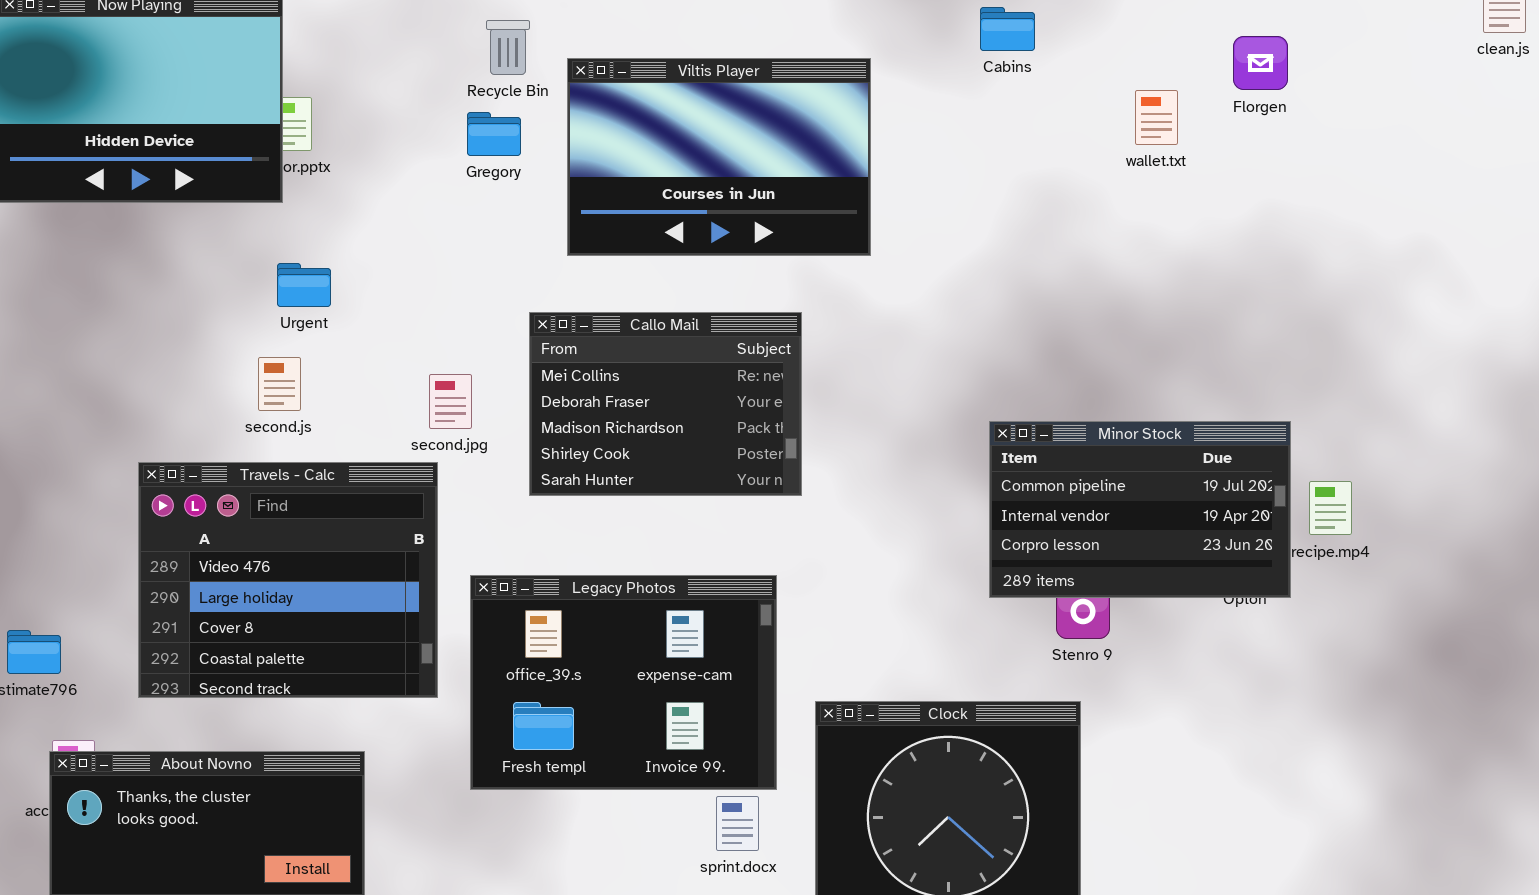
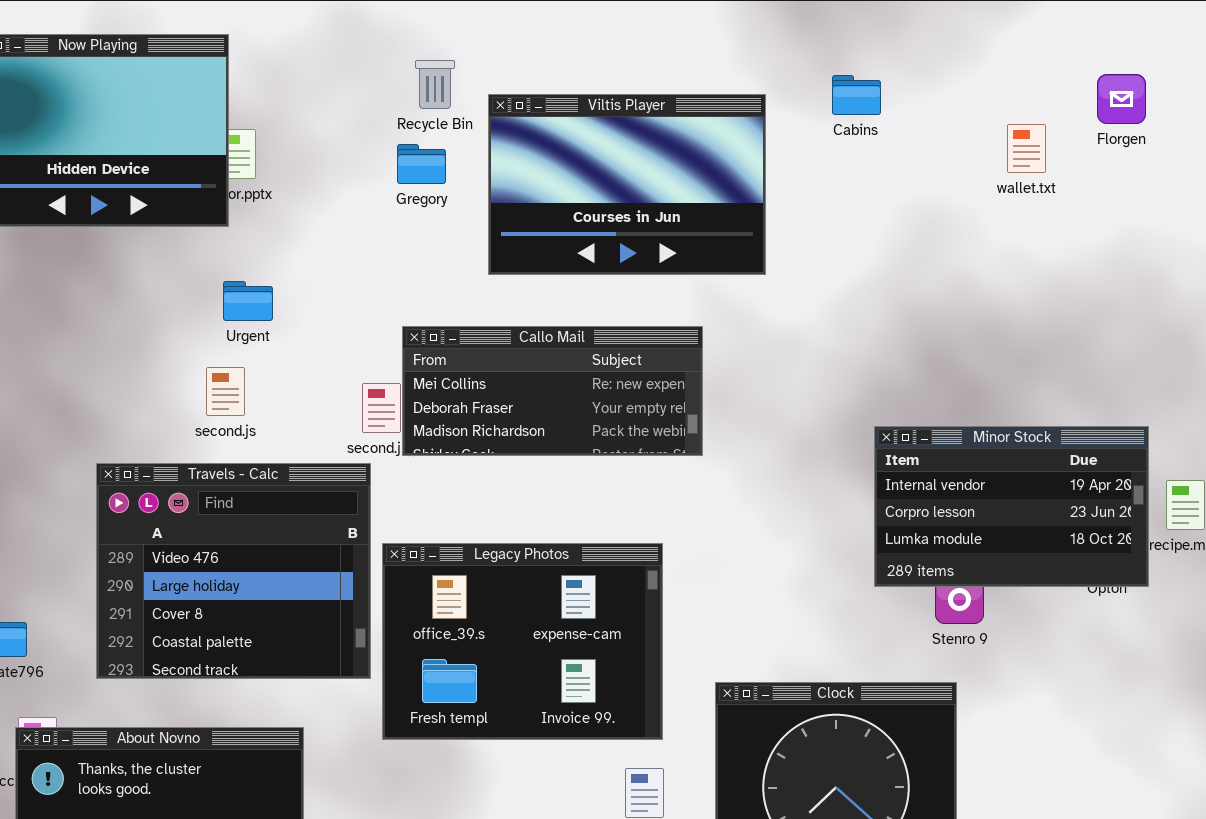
Cabins: [980,7,1035,51] -> [832,75,881,115], moved
Callo Mail: [529,312,802,496] -> [402,326,703,456], resized
Minor Stock: [989,421,1291,598] -> [874,426,1149,587], scrolled down 1 row
Legacy Photos: [470,575,777,790] -> [382,543,663,740], moved

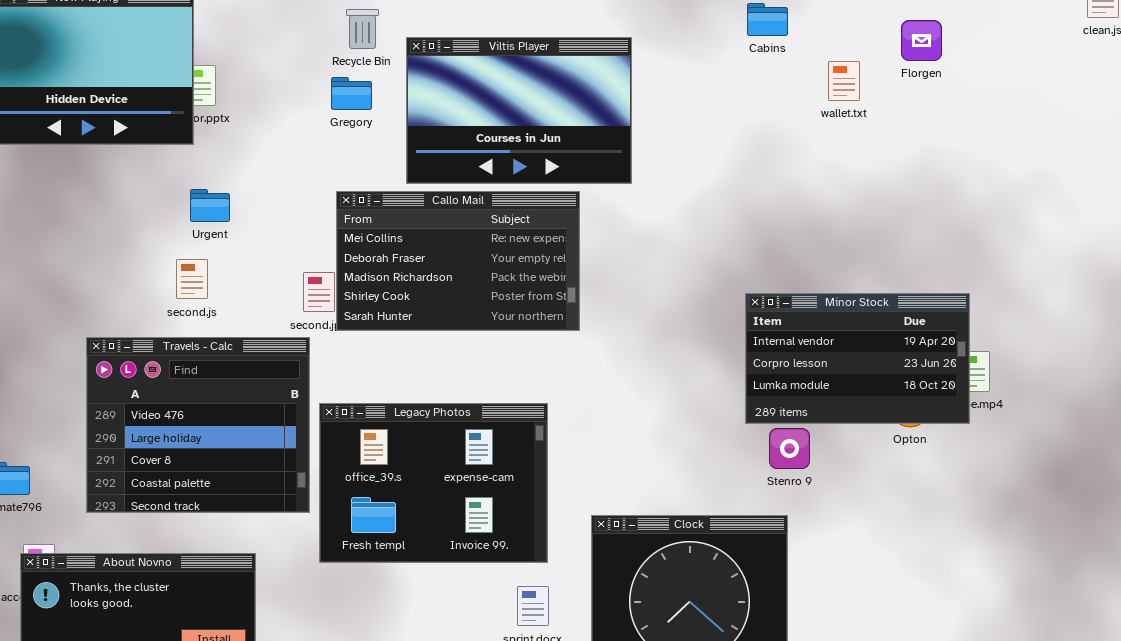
Cabins: [832,75,881,115] -> [747,3,788,36], moved
Callo Mail: [402,326,703,456] -> [336,191,580,331], resized
Minor Stock: [874,426,1149,587] -> [745,293,970,424], moved

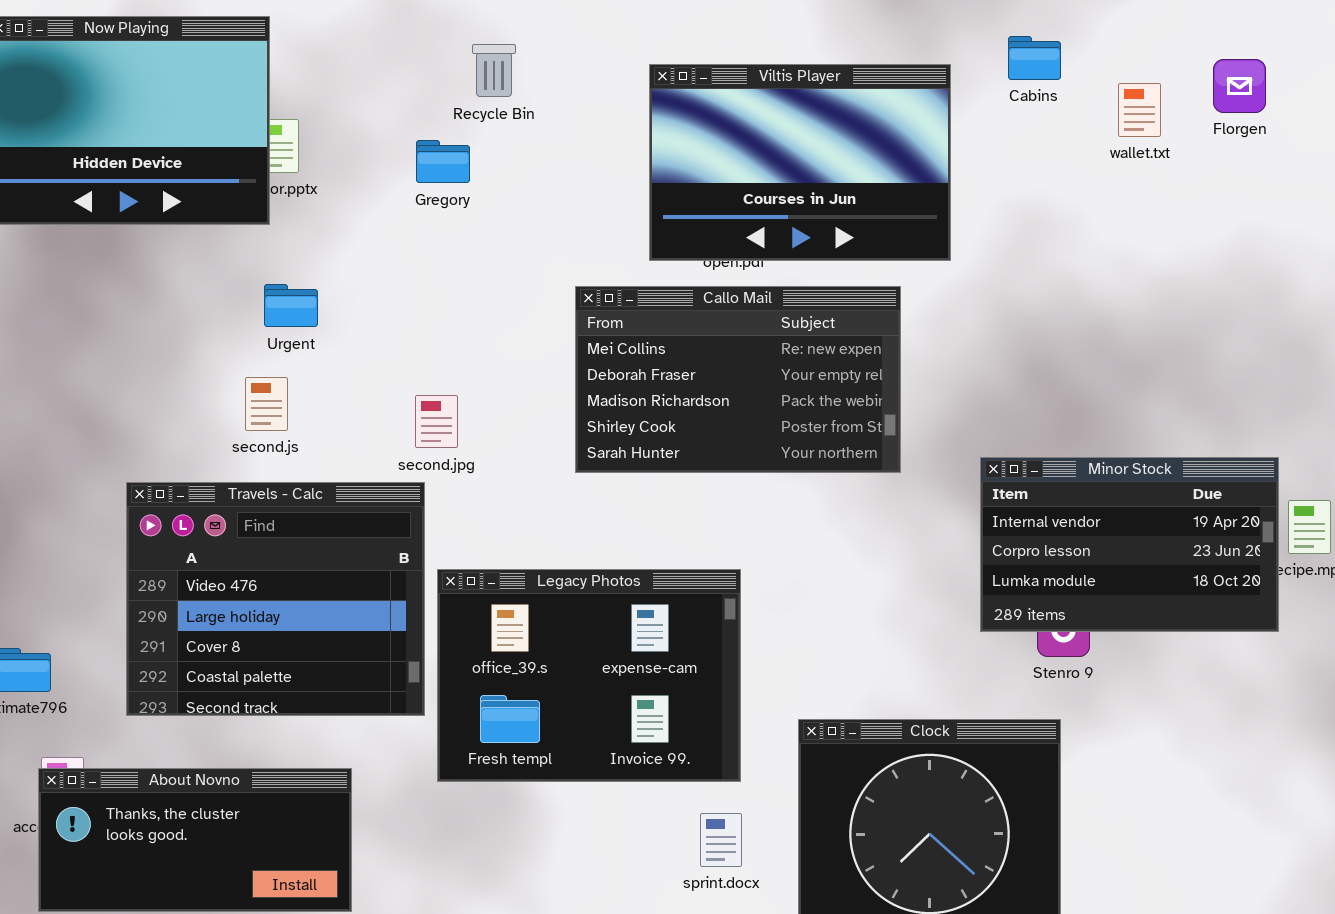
Viltis Player: [406,37,632,184] -> [649,64,951,261], moved
wallet.txt: [828,61,860,101] -> [1118,83,1161,137], moved
Gregory: [331,77,372,110] -> [416,140,470,183], moved
Callo Mail: [336,191,580,331] -> [575,286,901,473], moved
Minor Stock: [745,293,970,424] -> [980,457,1279,632], moved

